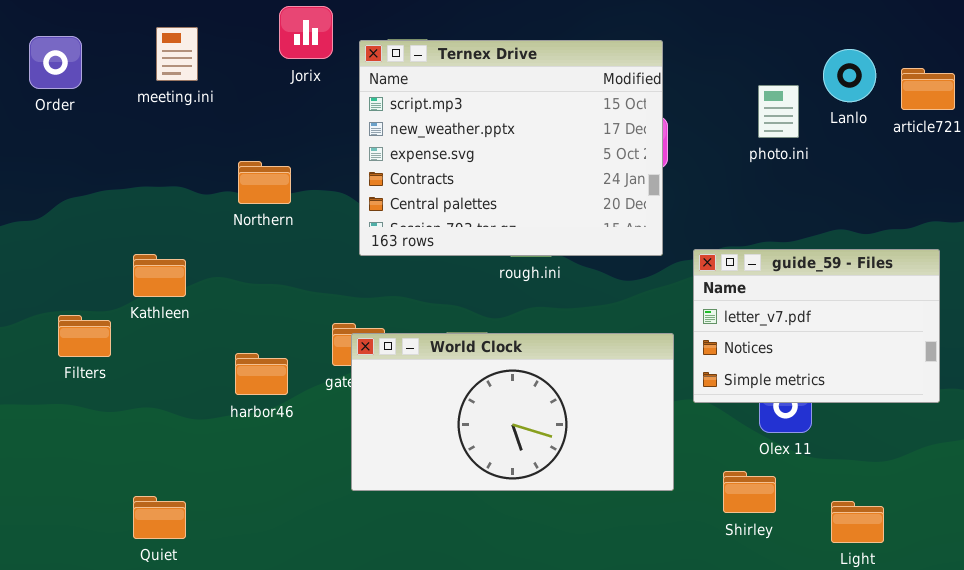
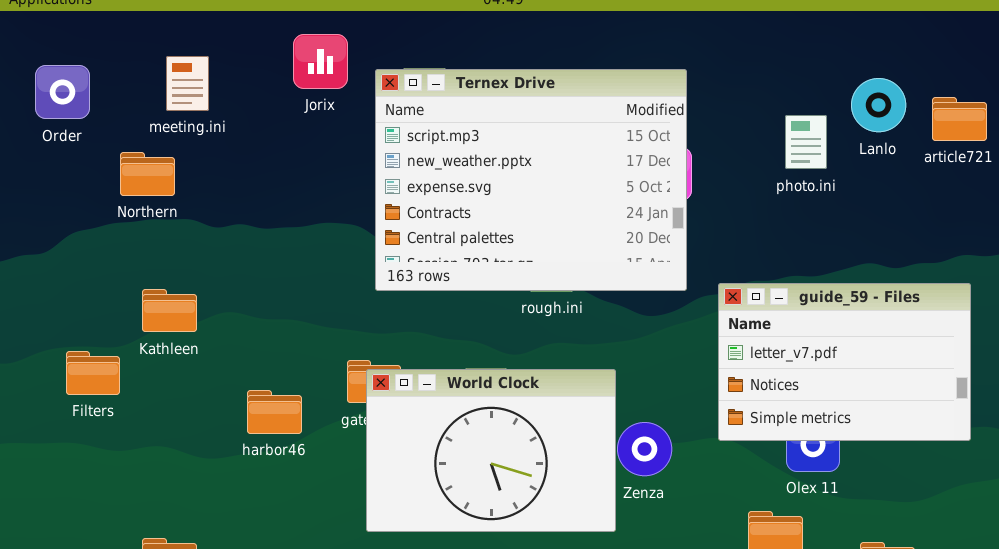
Northern: [238,161,291,204] -> [120,152,175,196], moved
World Clock: [351,333,674,491] -> [366,369,616,532], resized

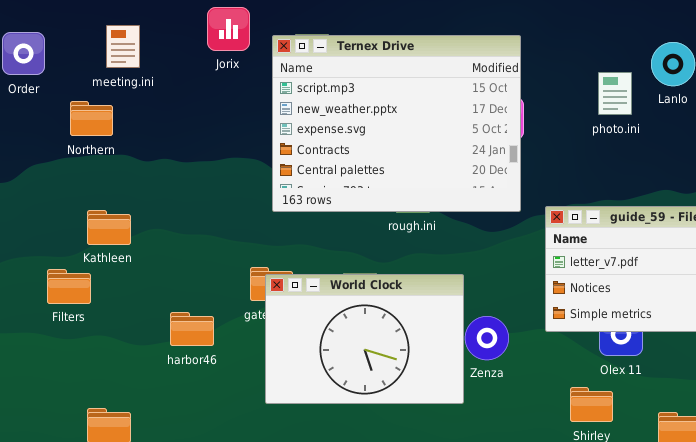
Filters: [66,351,120,395] -> [47,269,91,304], moved
harbor46: [247,390,302,434] -> [170,312,214,346], moved

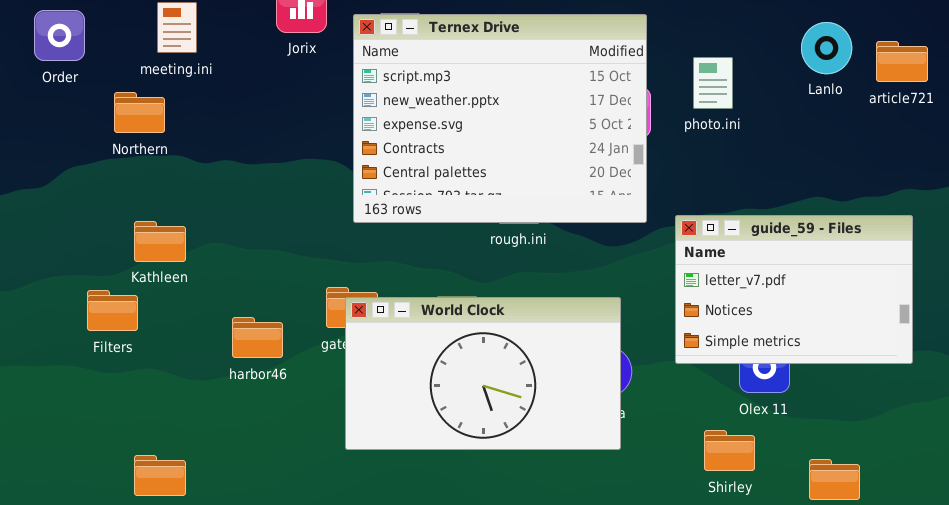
photo.ini: [598,72,632,115] -> [693,57,733,109], moved
World Clock: [265,274,464,404] -> [345,297,621,450], resized
harbor46: [170,312,214,346] -> [232,317,283,358], moved

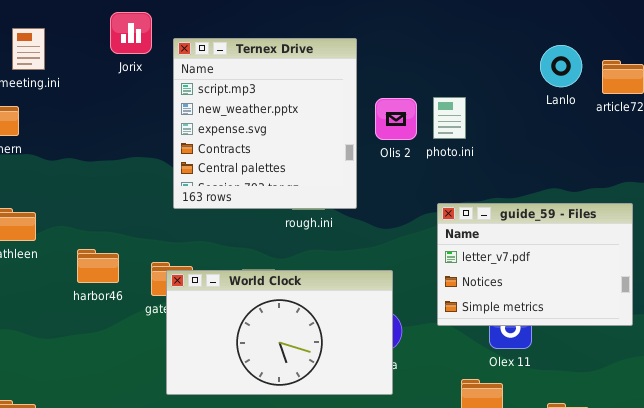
Ternex Drive: [353,14,647,223] -> [173,38,357,209], resized
photo.ini: [693,57,733,109] -> [433,97,466,139], moved
harbor46: [232,317,283,358] -> [77,249,119,283], moved

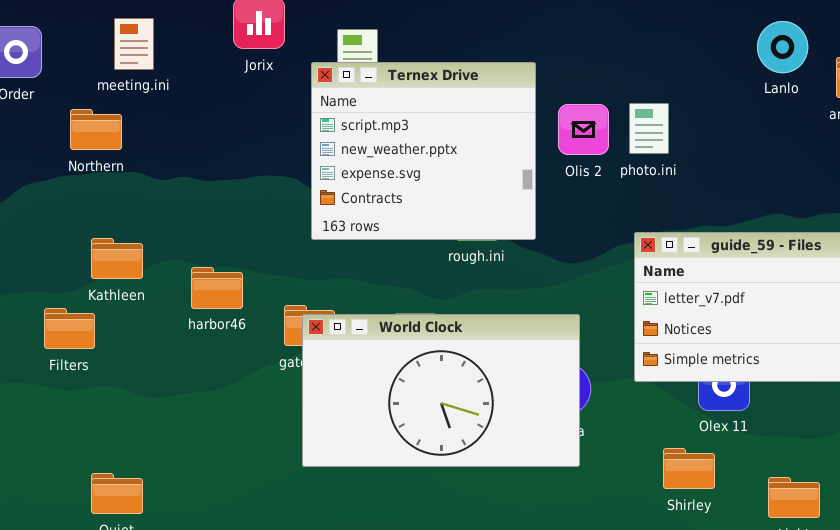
Ternex Drive: [173,38,357,209] -> [311,62,536,240], resized
Lanlo: [540,45,582,87] -> [757,21,808,73], moved
harbor46: [77,249,119,283] -> [191,267,243,309], moved

